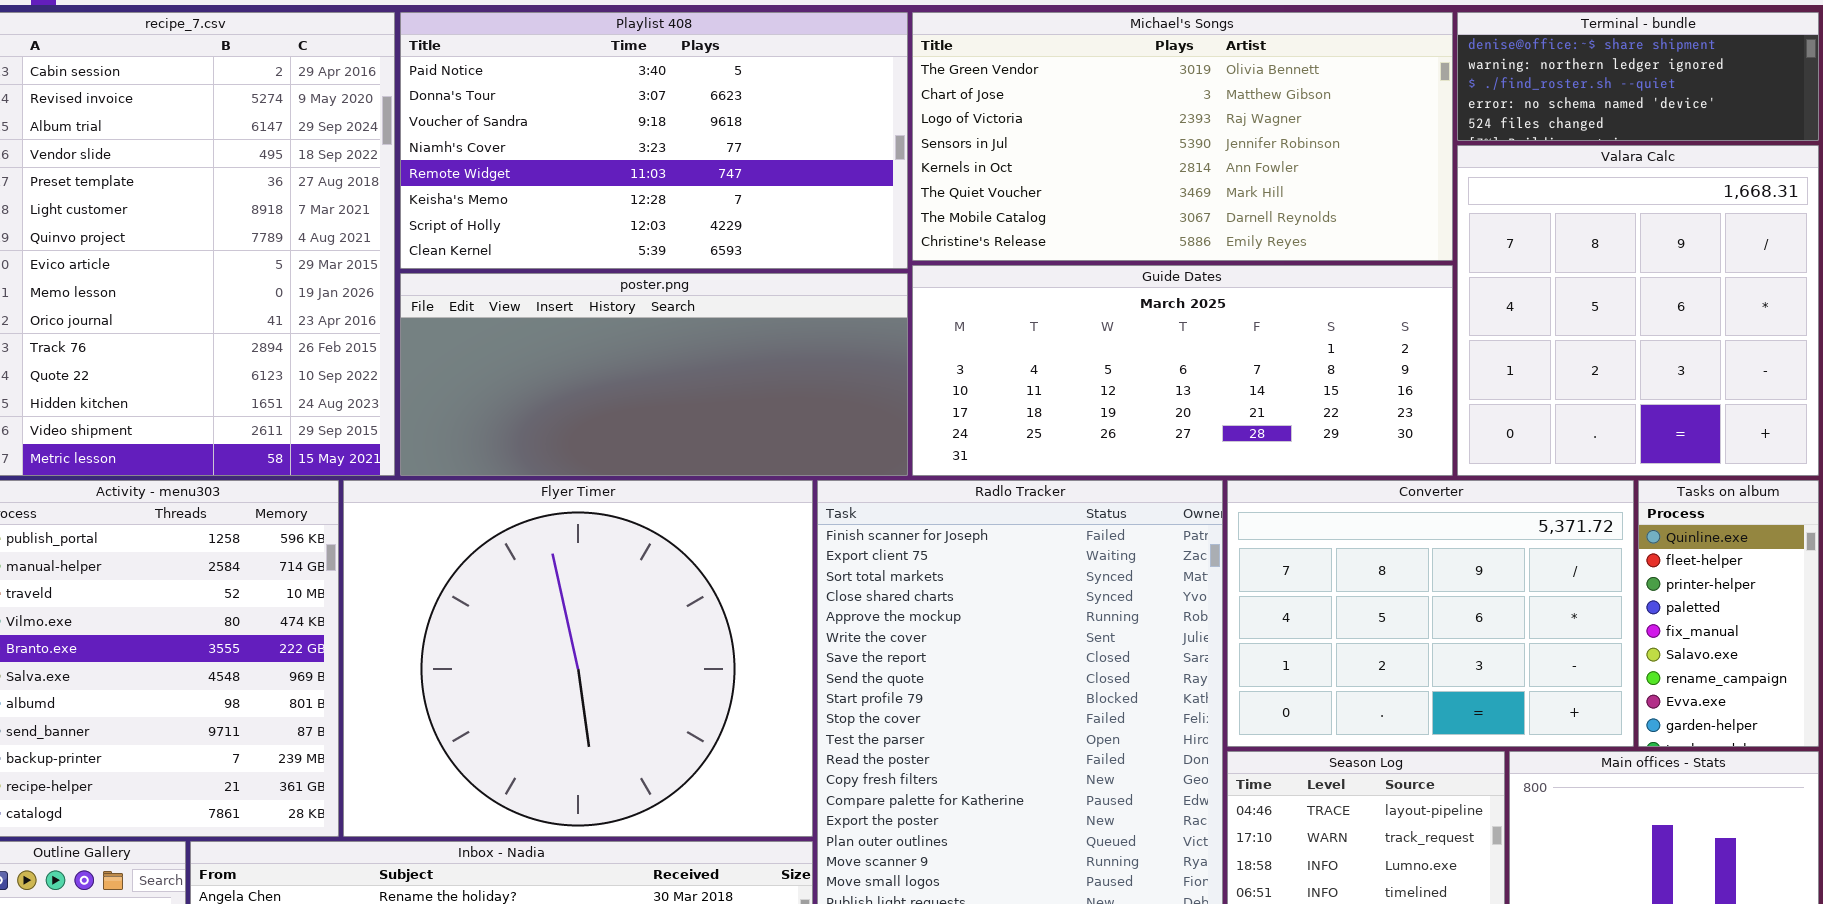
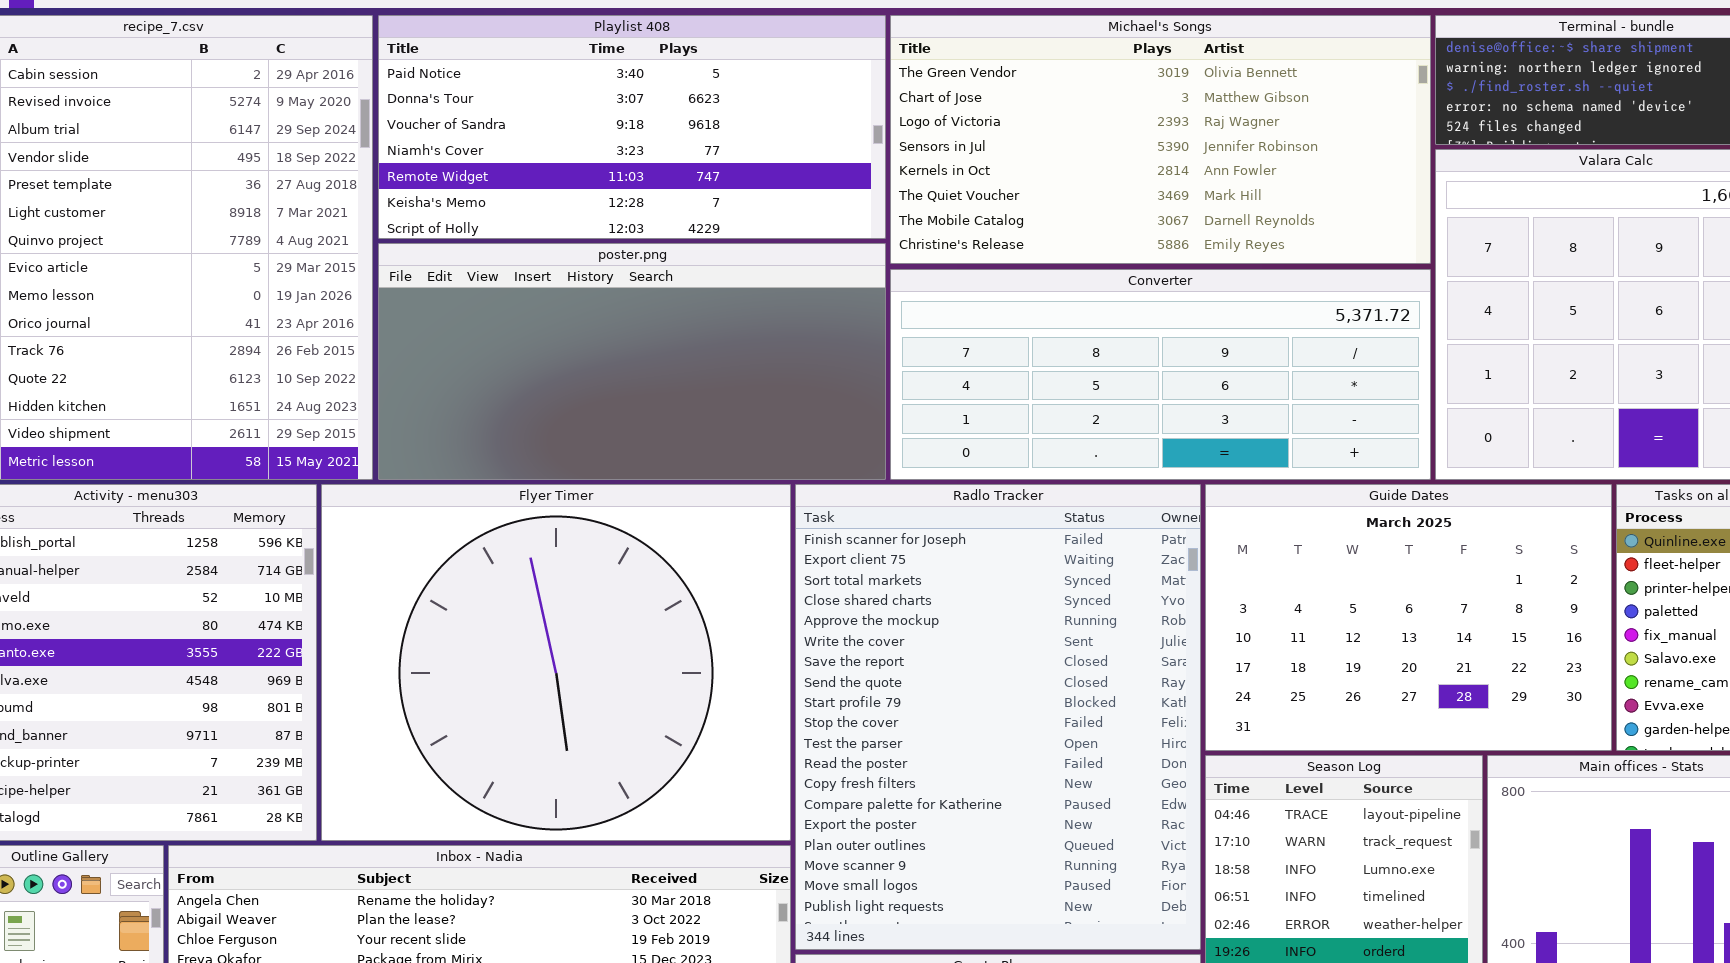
Playlist 408: [400,12,908,269] -> [378,15,886,239], resized
Guide Dates: [912,265,1453,476] -> [1205,484,1612,751], moved, resized
poster.png: [400,273,908,476] -> [378,243,886,480], resized
Converter: [1227,480,1634,747] -> [890,269,1431,480], moved, resized

